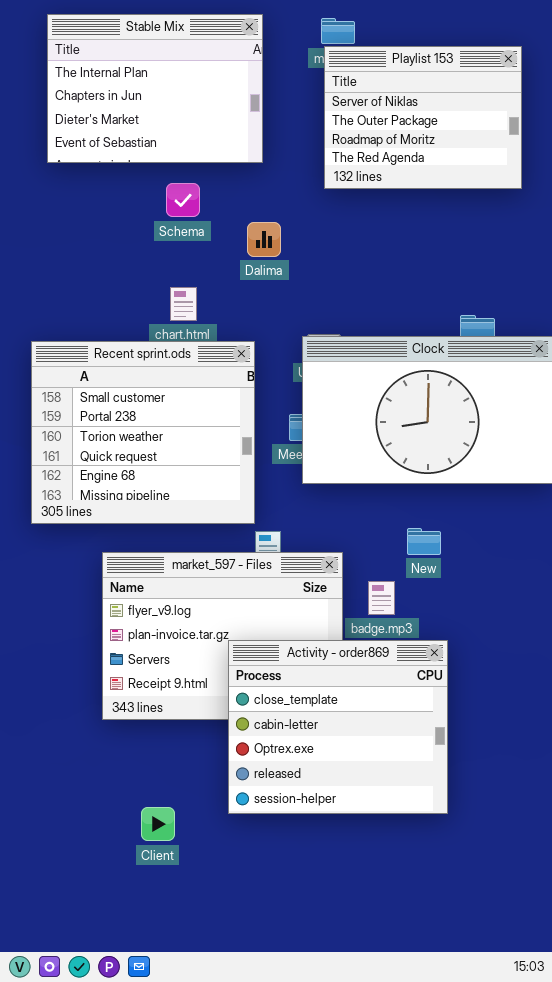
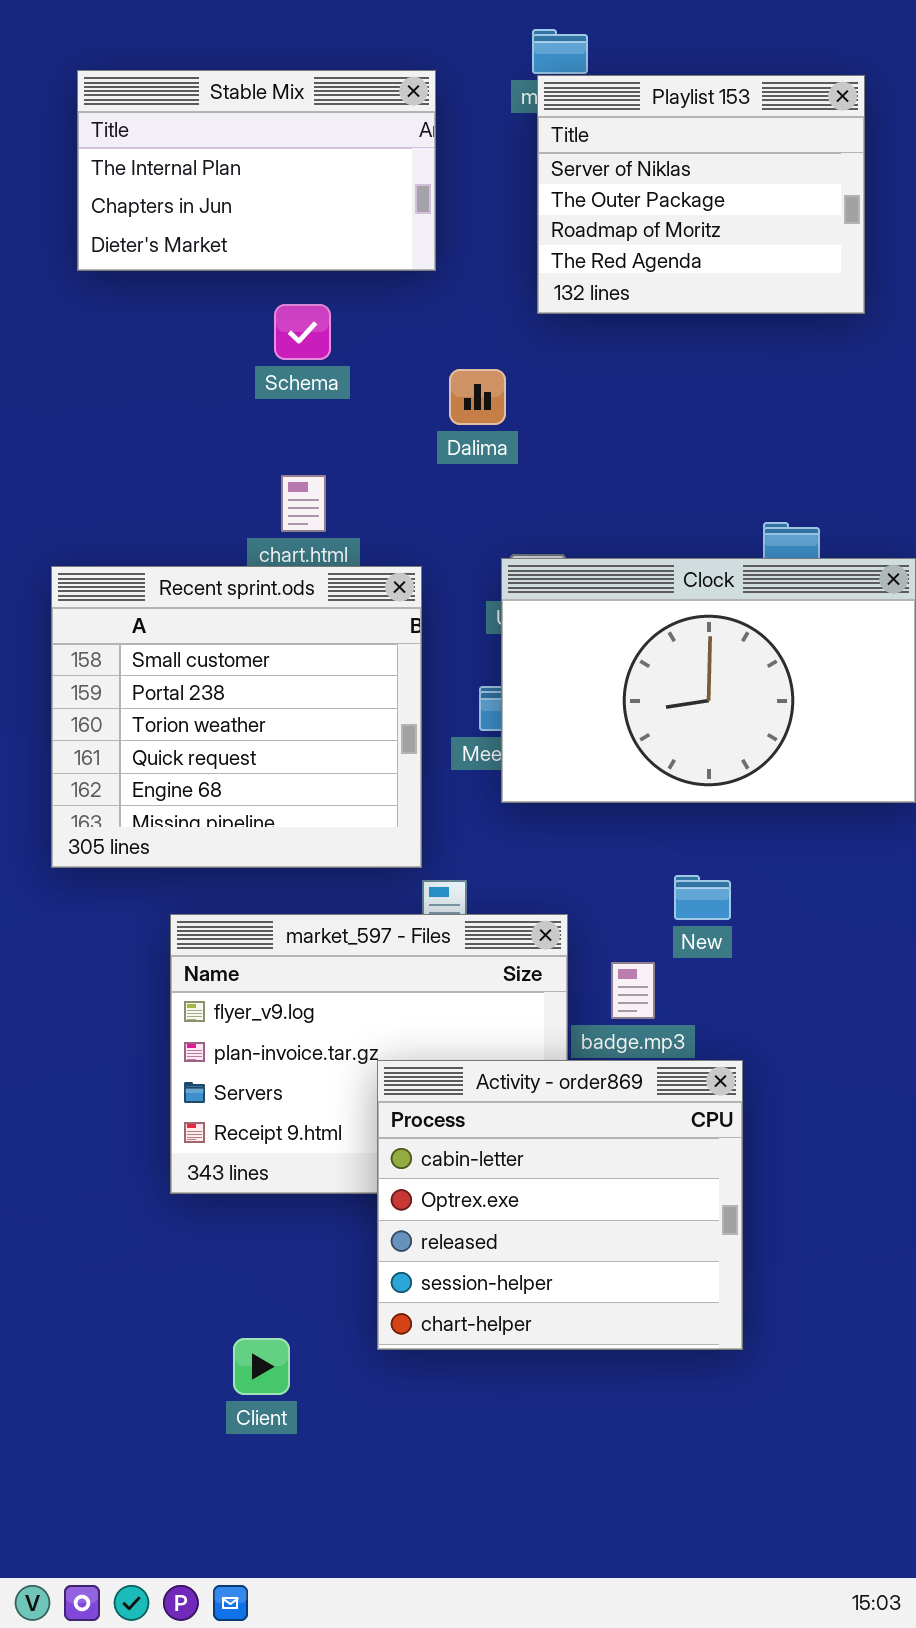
Stable Mix: [47,14,263,163] -> [77,70,436,271], resized
Dalima: [247,222,281,257] -> [449,369,506,425], moved
Activity - order869: [228,640,448,814] -> [377,1060,743,1350], scrolled down 1 row

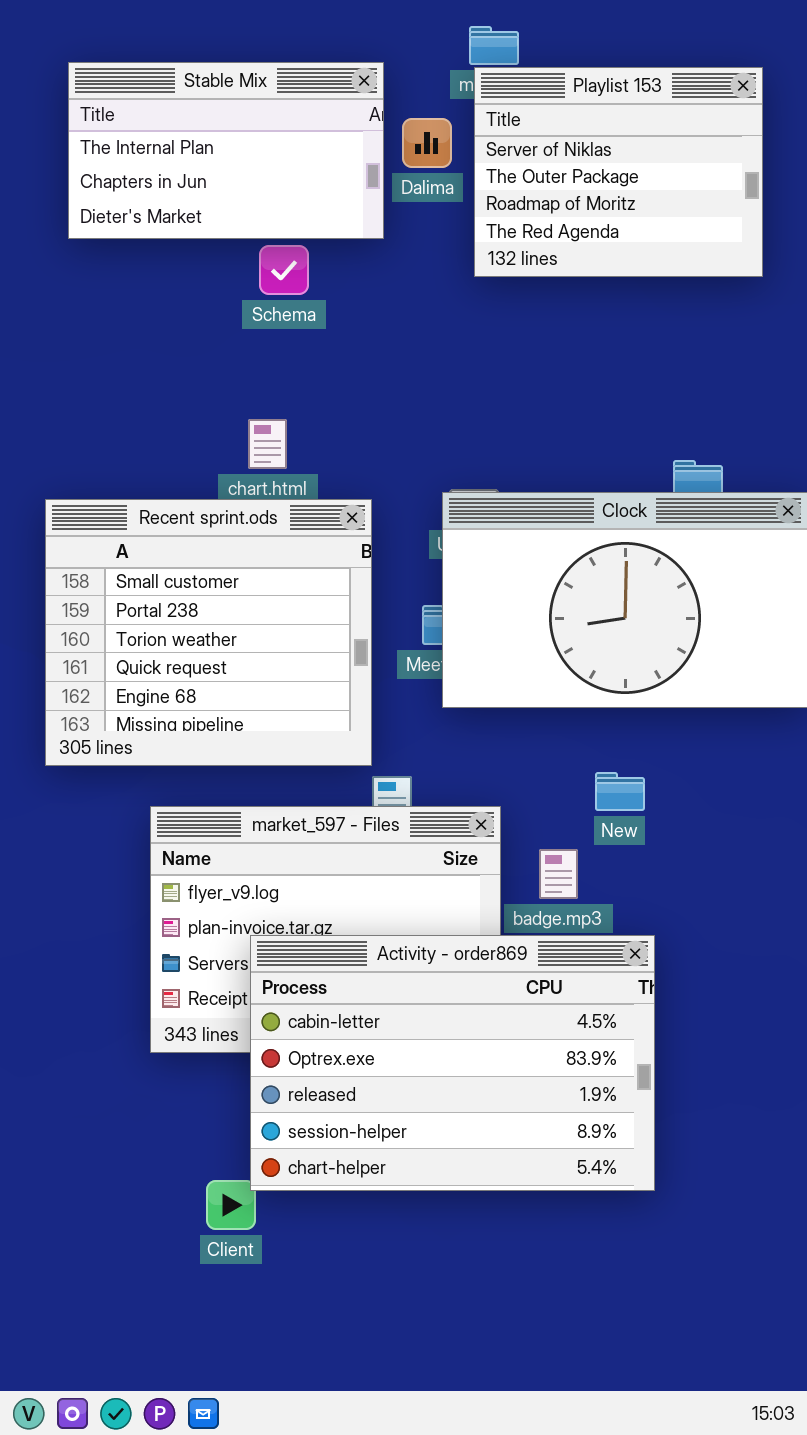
Schema: [274,304,331,360] -> [259,245,309,295], moved
Dalima: [449,369,506,425] -> [402,118,452,168], moved
Activity - order869: [377,1060,743,1350] -> [250,935,655,1191], resized

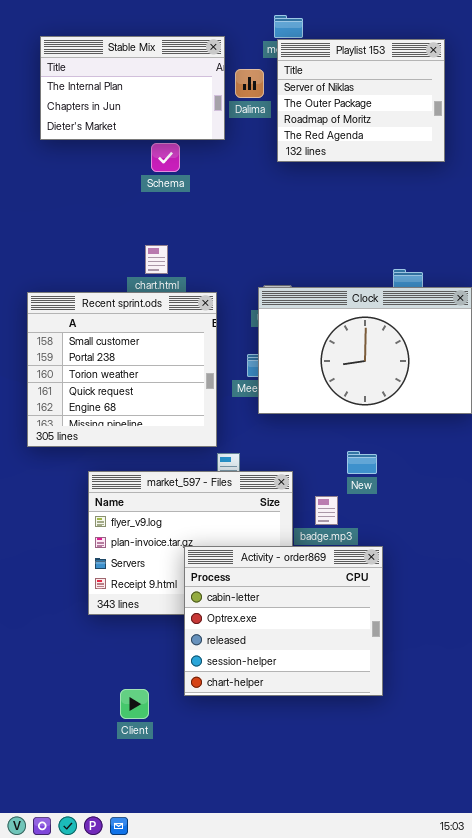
Activity - order869: [250,935,655,1191] -> [184,546,383,696], resized

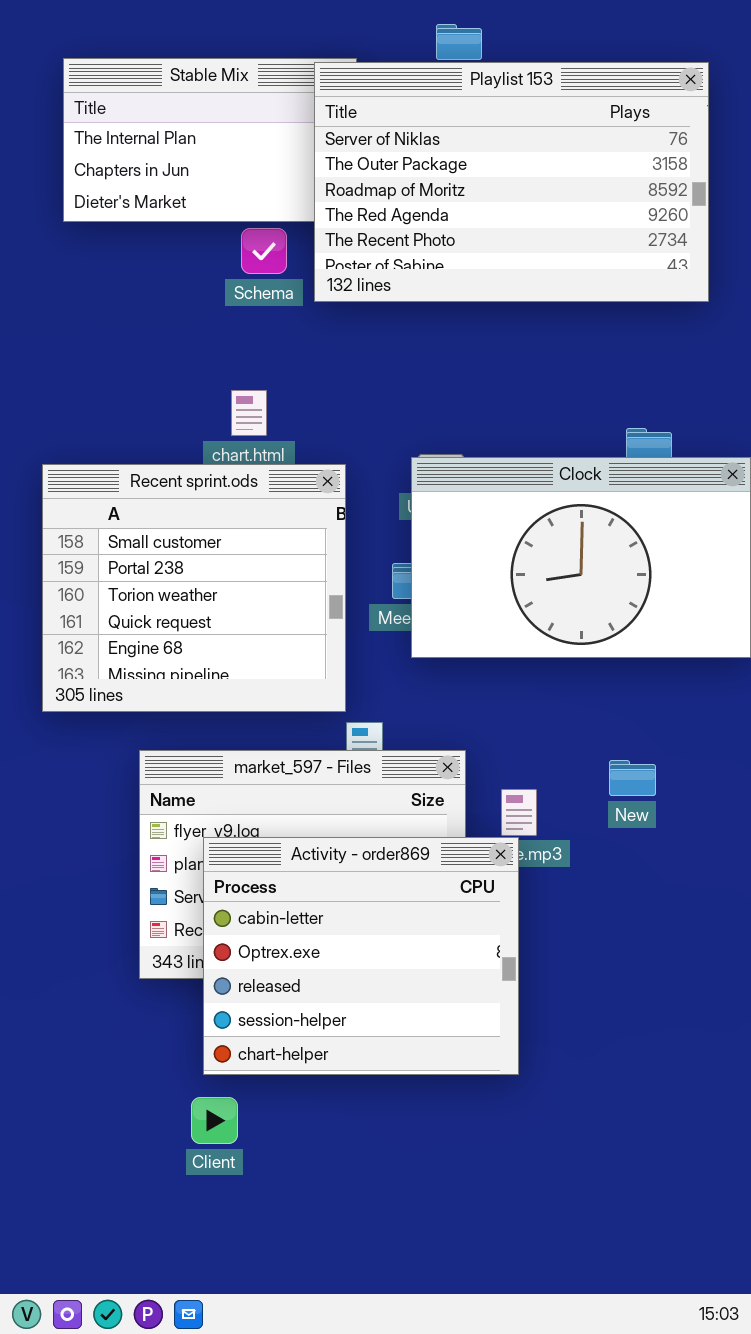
Playlist 153: [277,39,445,162] -> [314,62,709,302], resized
New: [347,451,377,474] -> [609,760,656,796], moved
Activity - order869: [184,546,383,696] -> [203,837,519,1075], moved

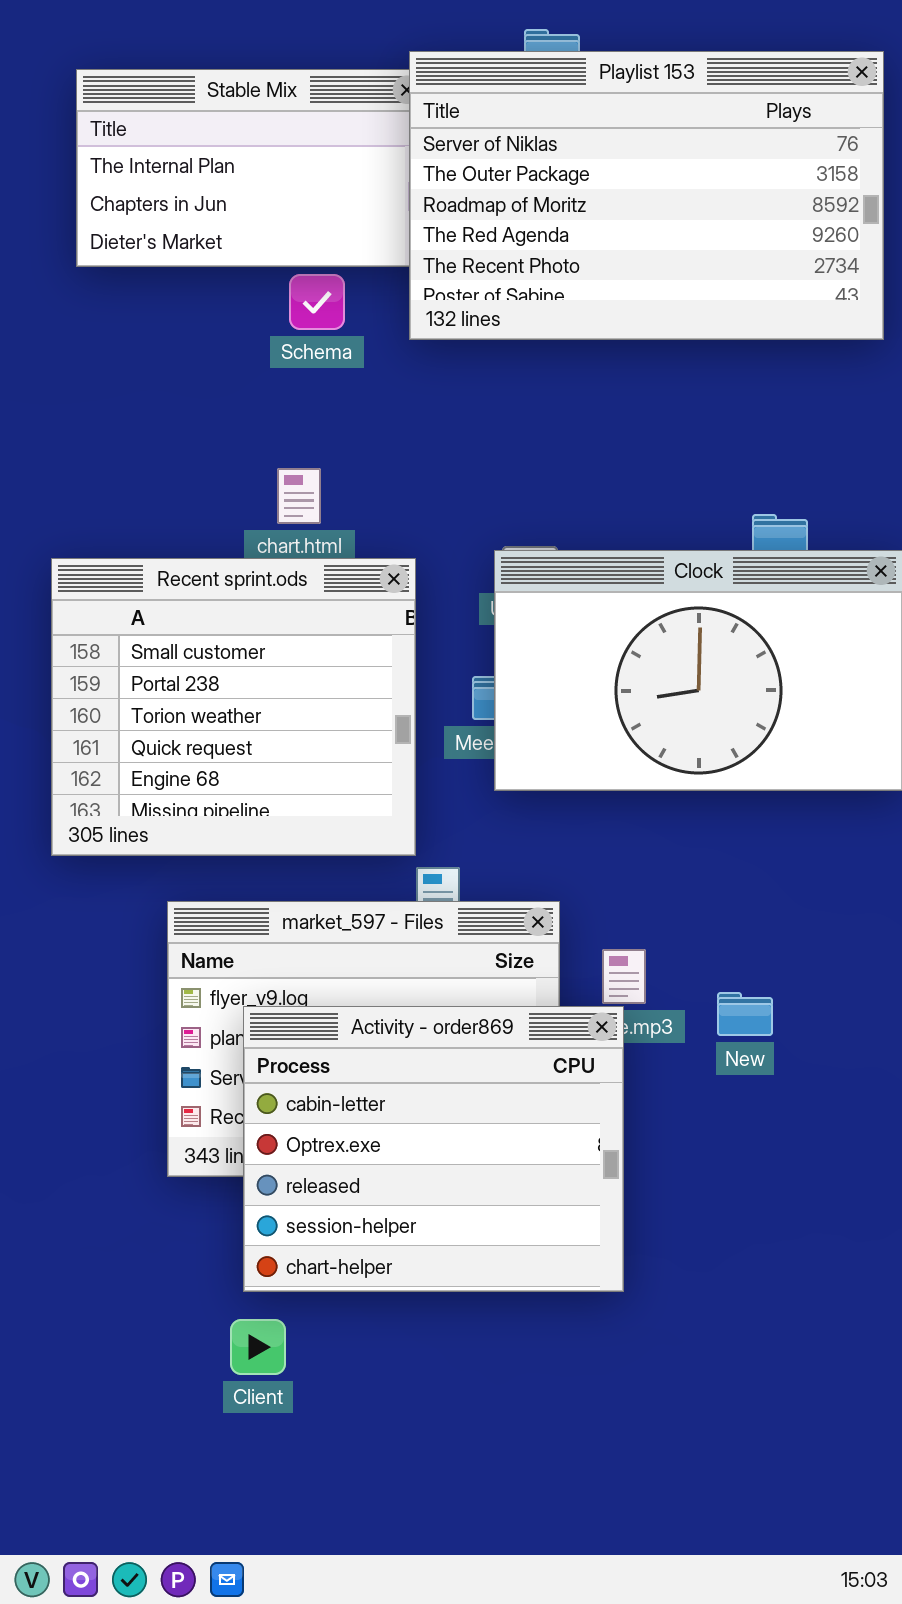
Playlist 153: [314,62,709,302] -> [409,51,884,340], moved
New: [609,760,656,796] -> [717,992,773,1036], moved

